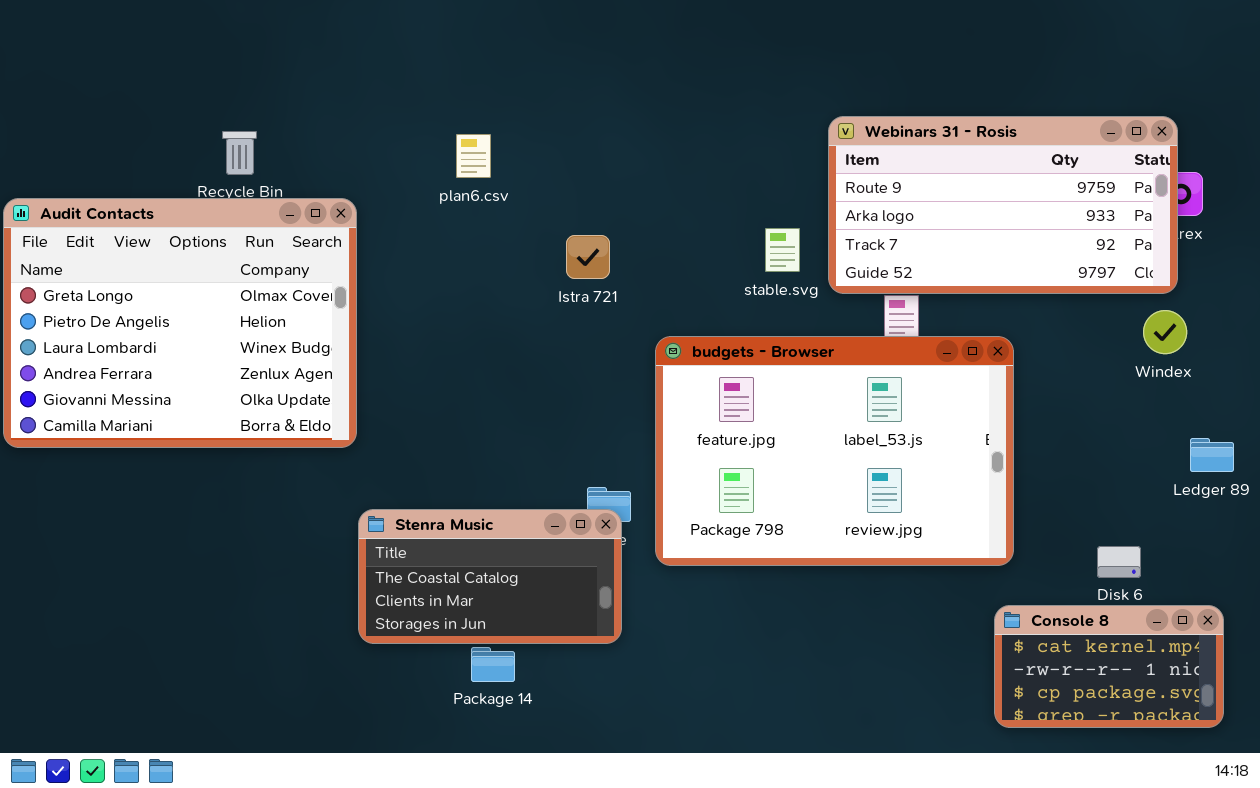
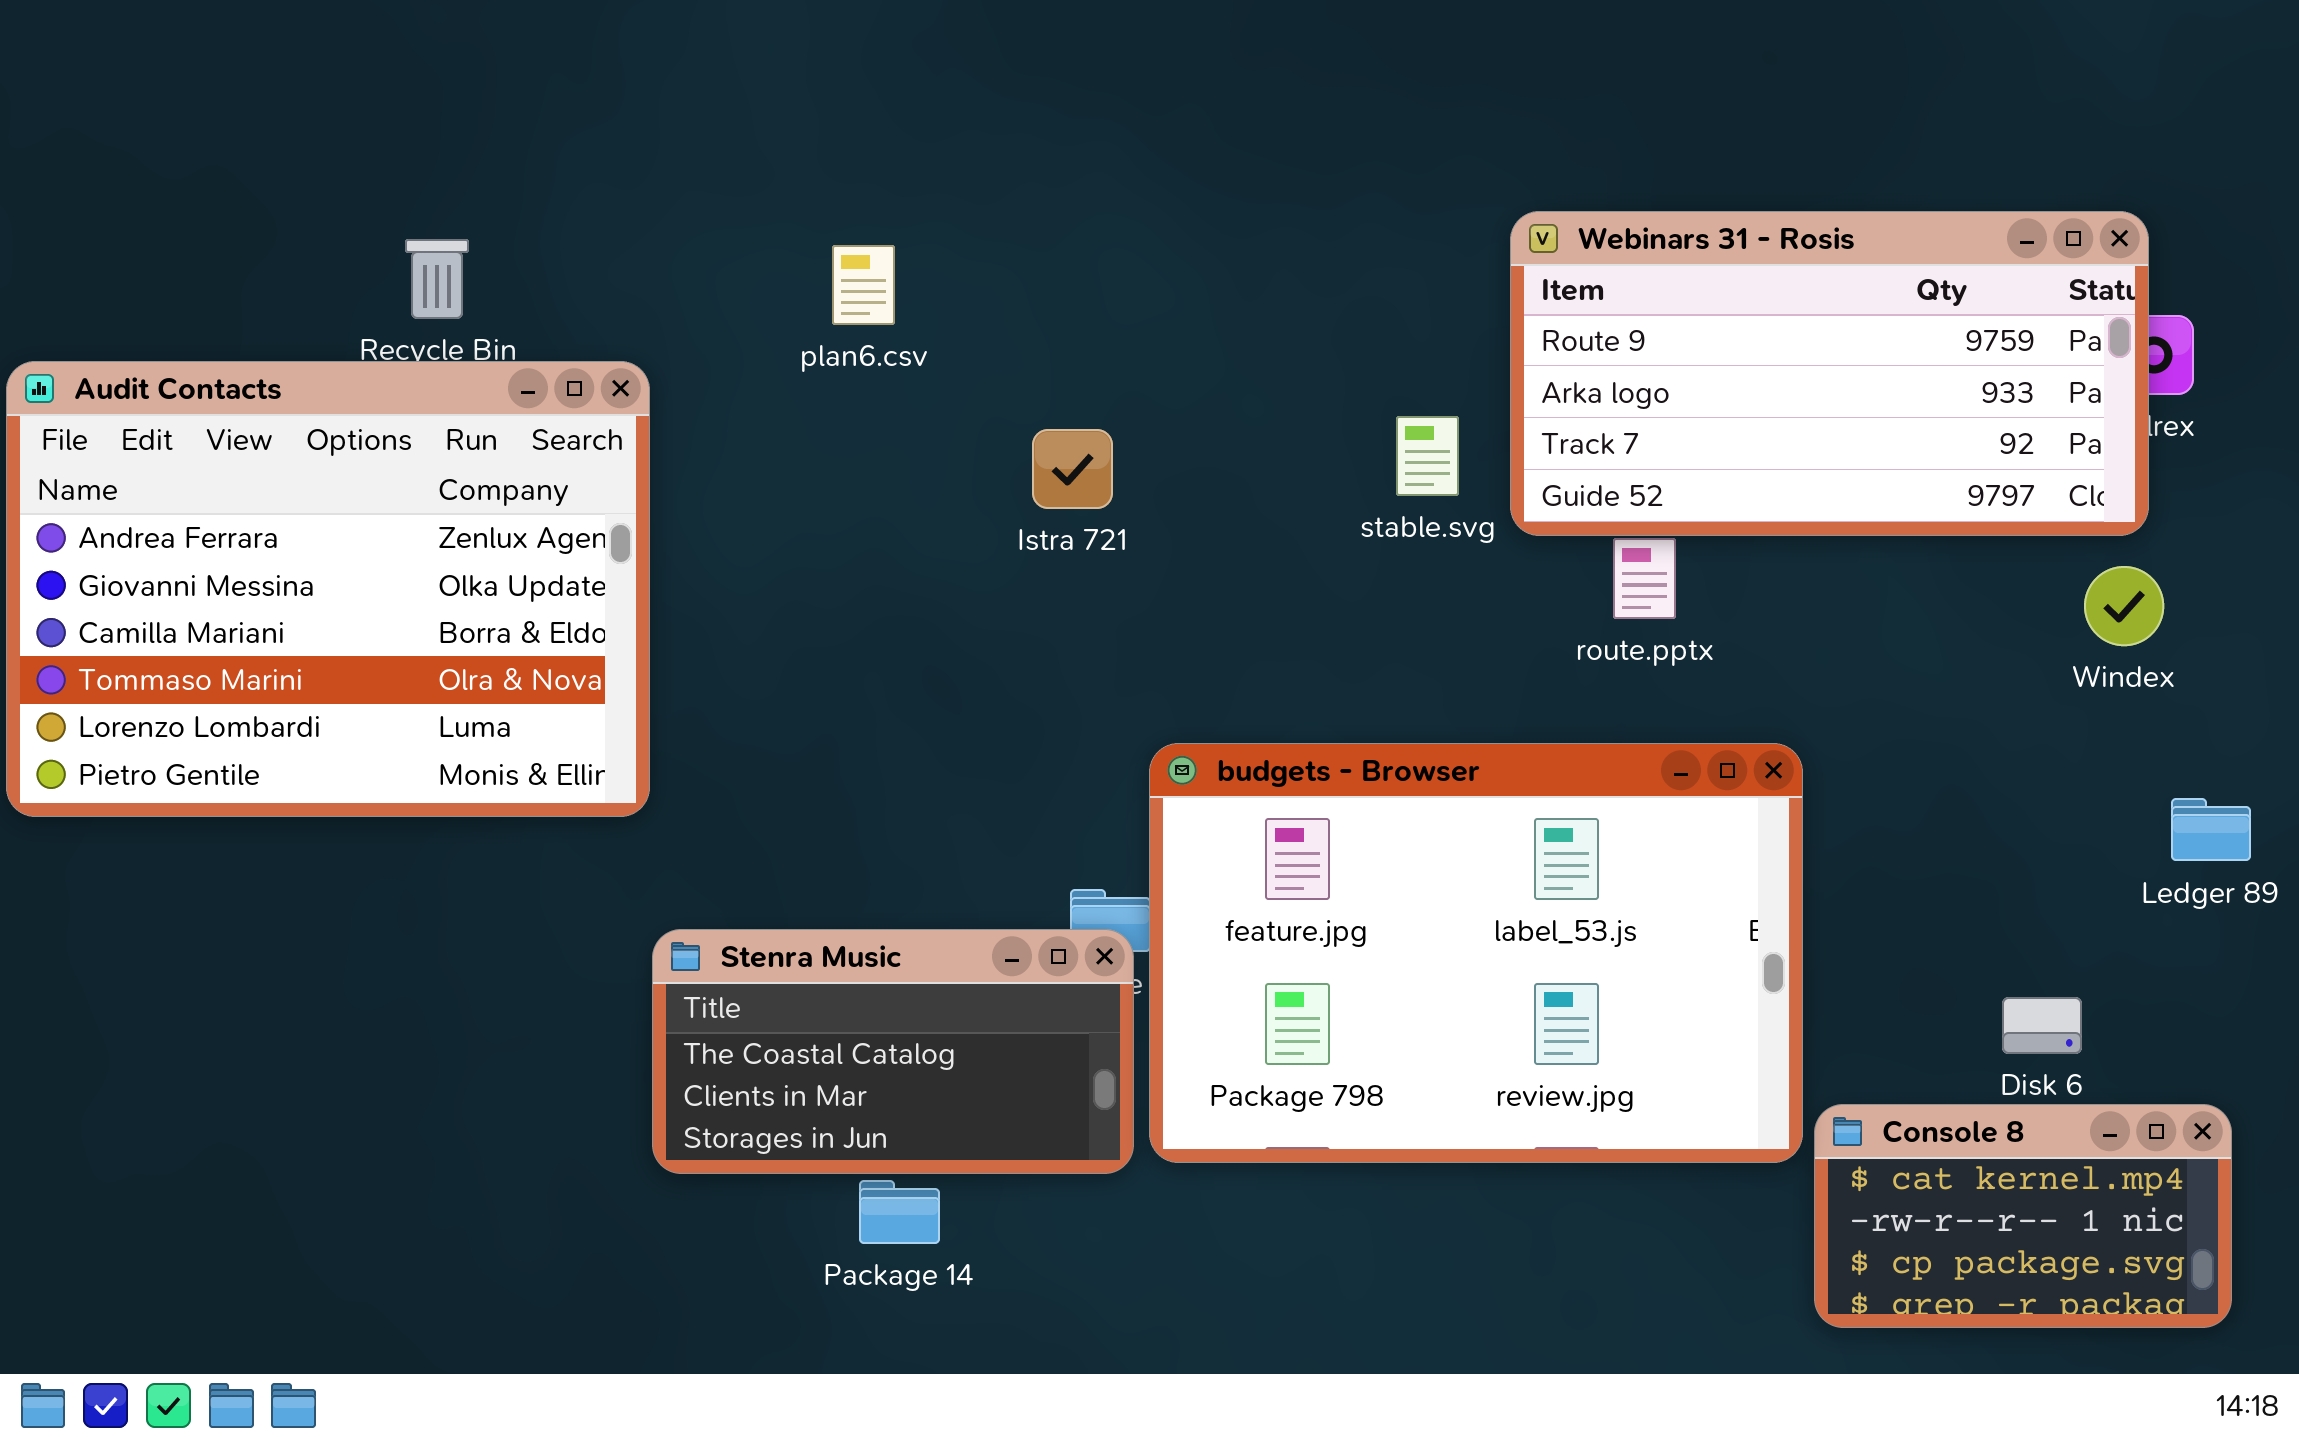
Audit Contacts: [3,198,357,448] -> [6,361,650,817], scrolled down 3 rows
budgets - Browser: [655,336,1014,566] -> [1149,743,1803,1163], moved

